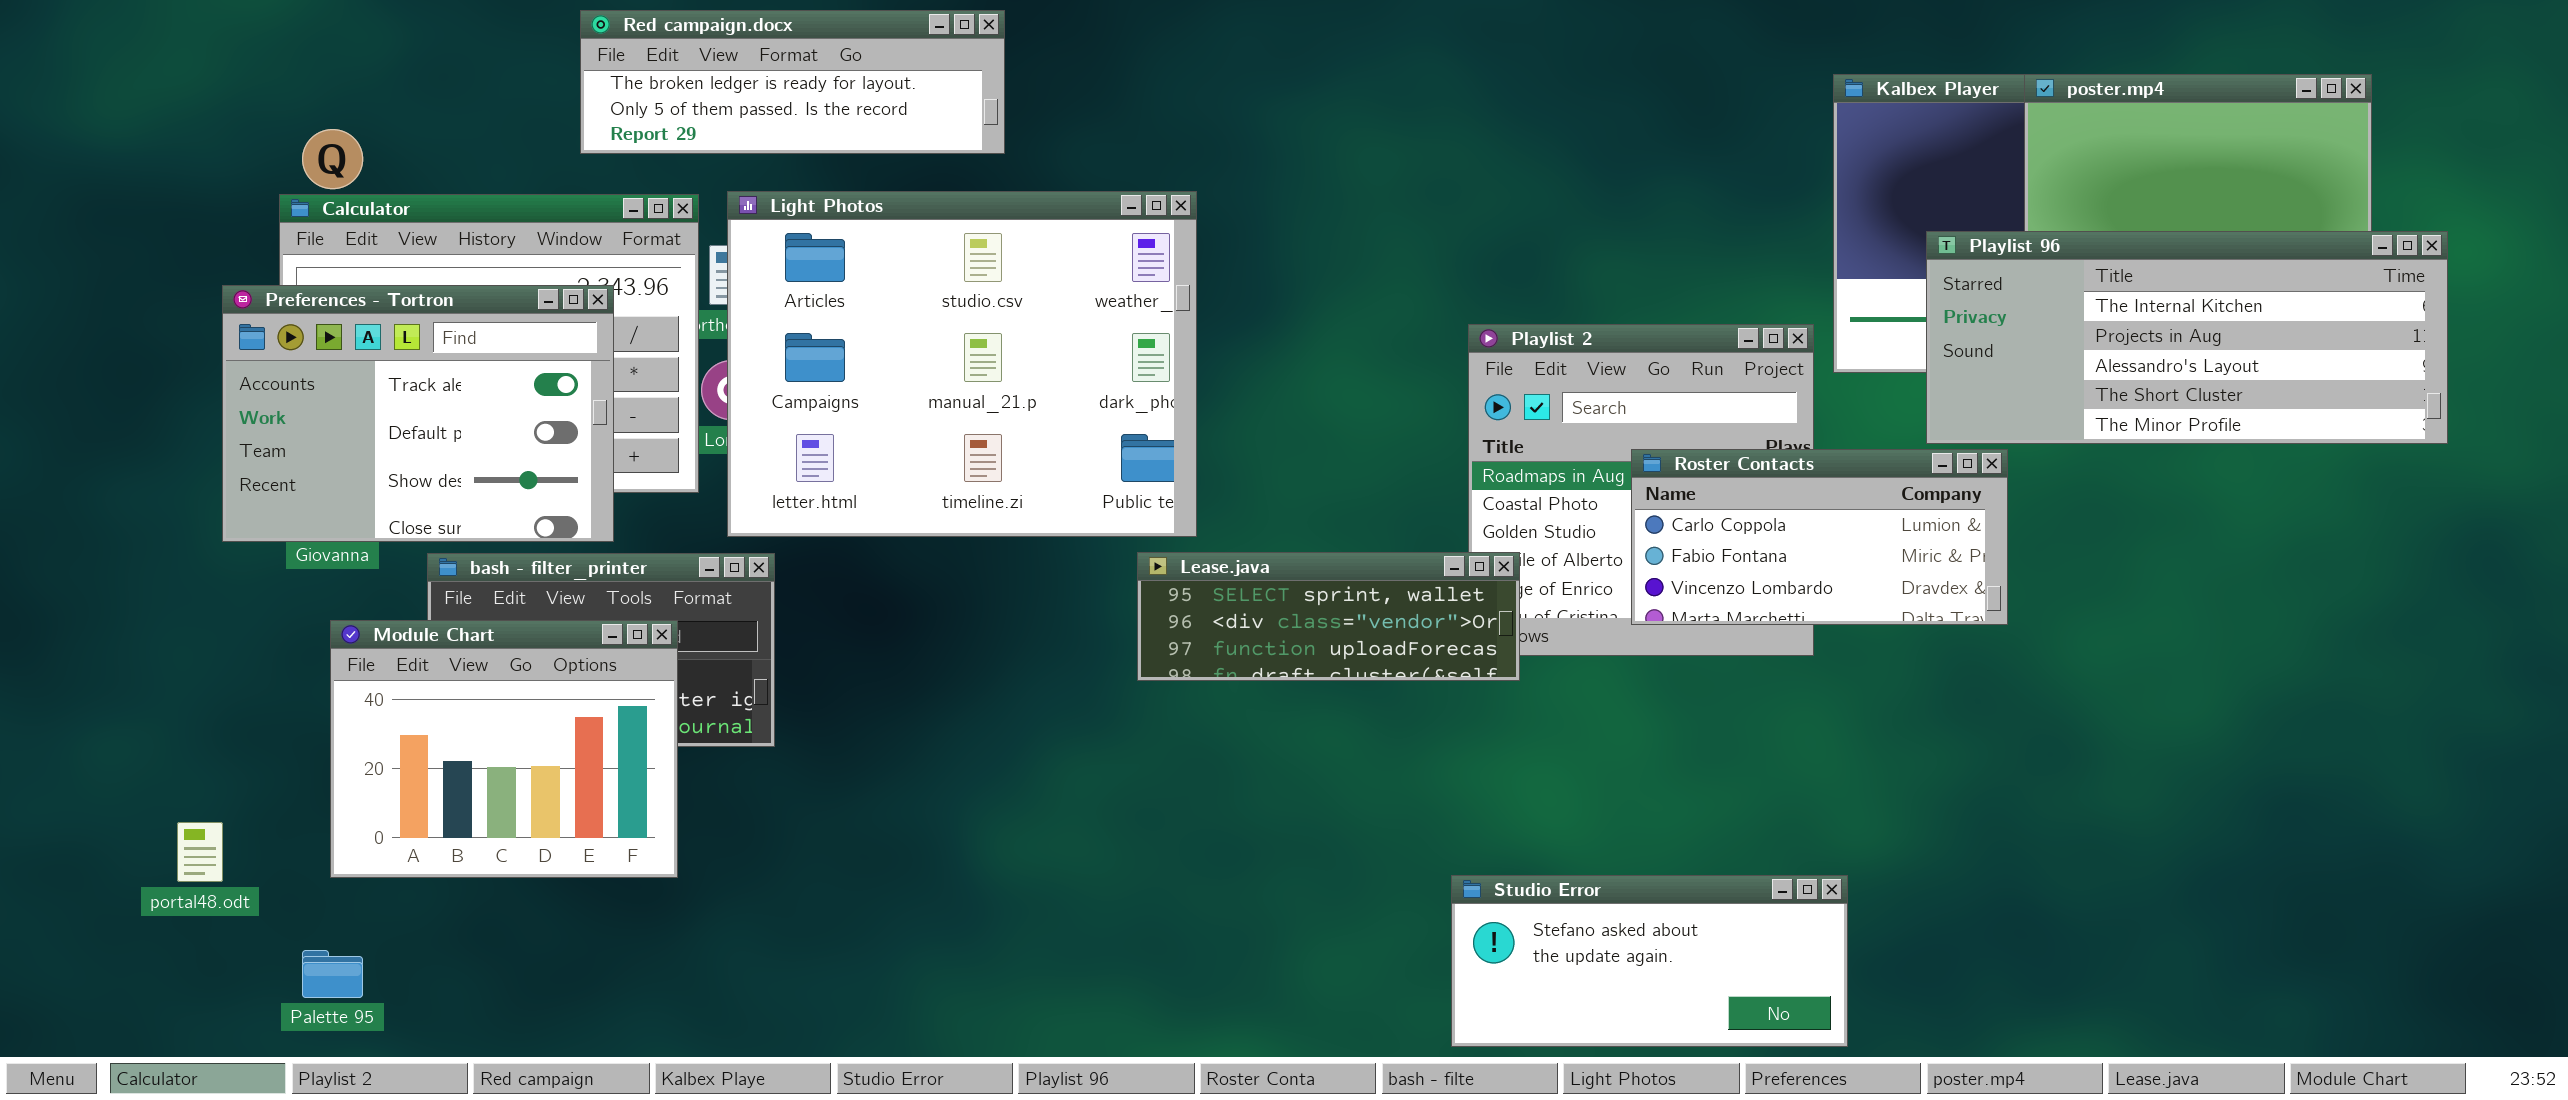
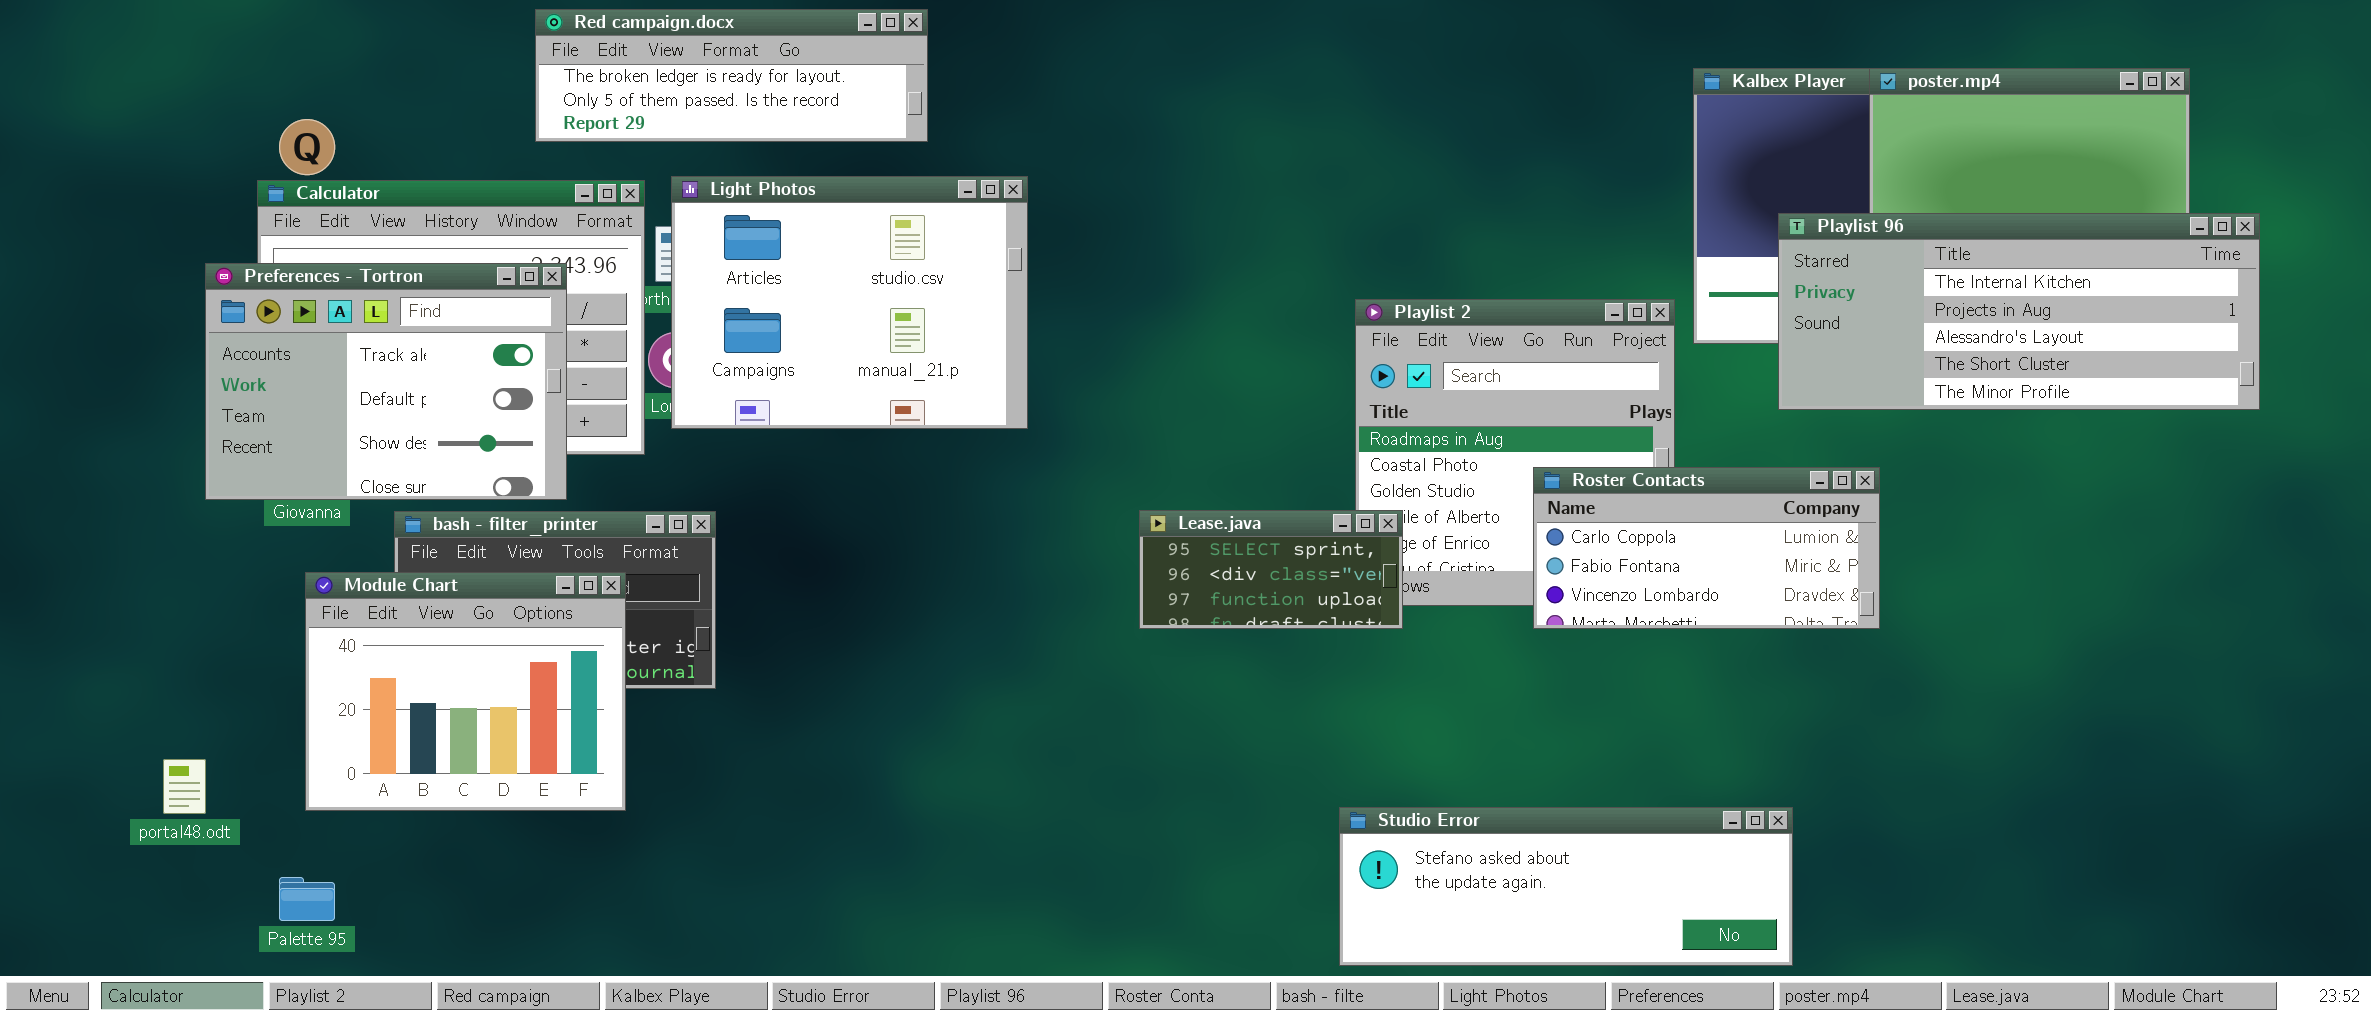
Light Photos: [727,191,1197,537] -> [671,176,1028,429], resized
Roster Contacts: [1631,449,2008,625] -> [1533,467,1880,629], moved
Lease.java: [1137,552,1520,681] -> [1139,510,1403,629], resized
Studio Error: [1451,875,1848,1047] -> [1339,807,1793,966], resized

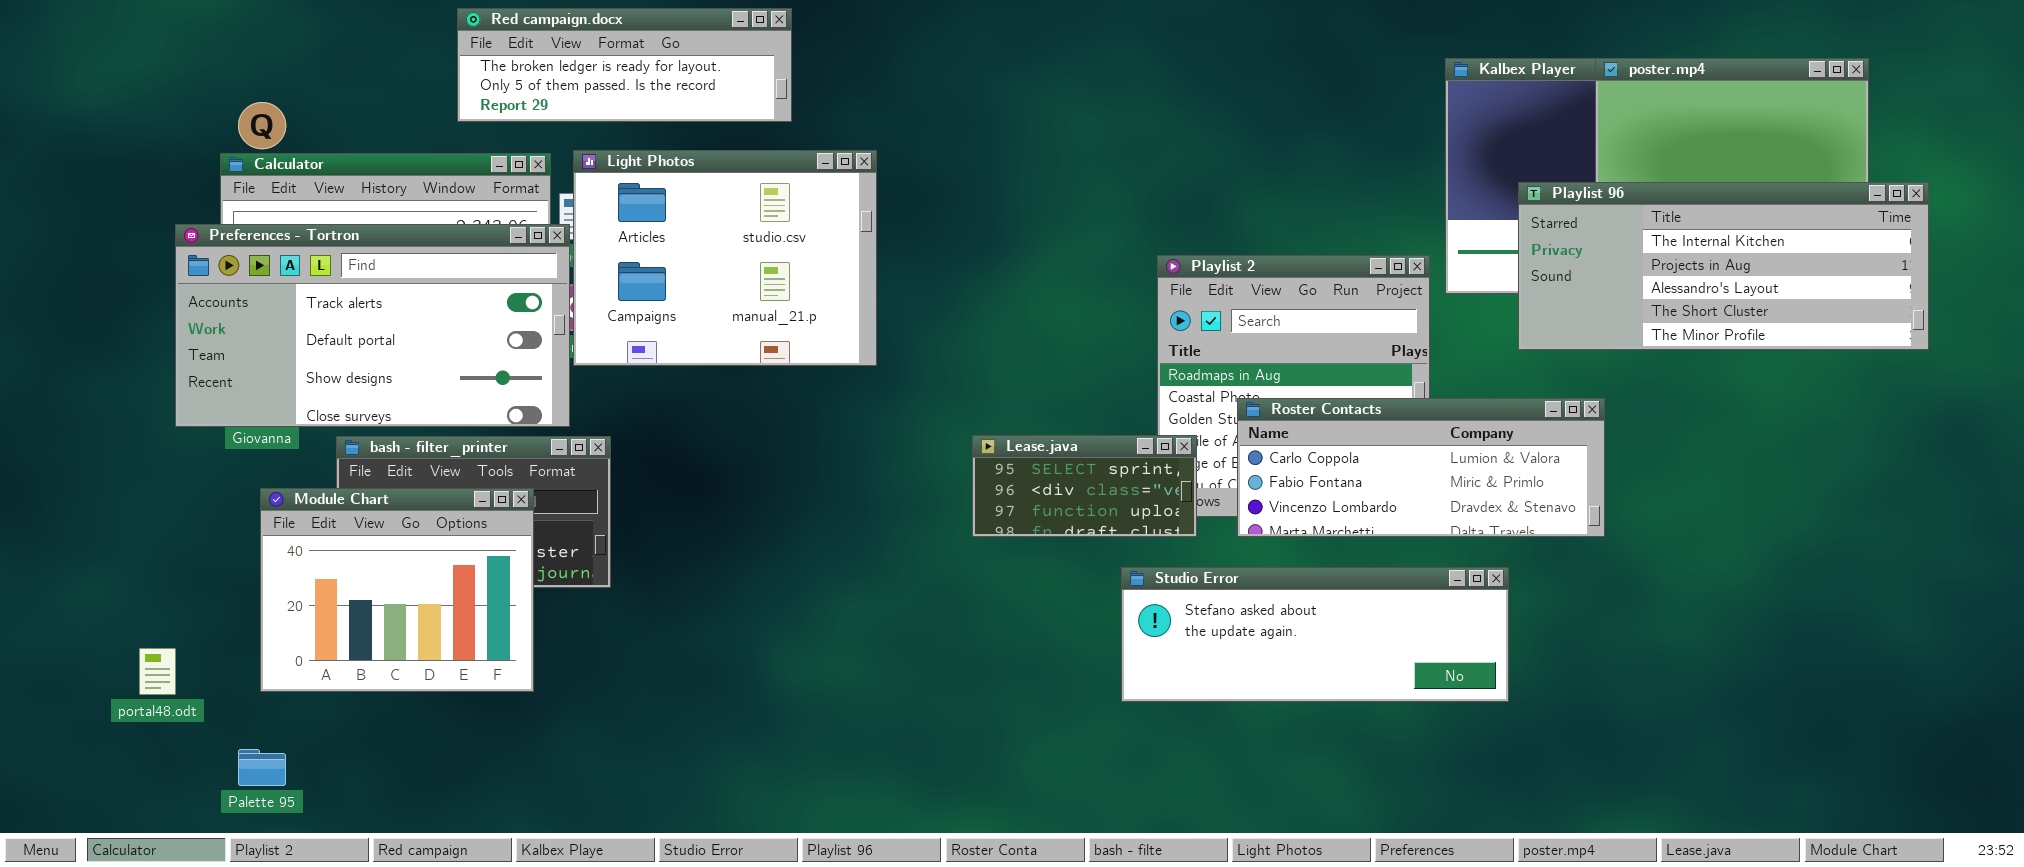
Preferences - Tortron: [205,263,567,500] -> [175,224,570,427], resized
Roster Contacts: [1533,467,1880,629] -> [1237,398,1605,537], resized
Studio Error: [1339,807,1793,966] -> [1121,567,1509,702], moved

